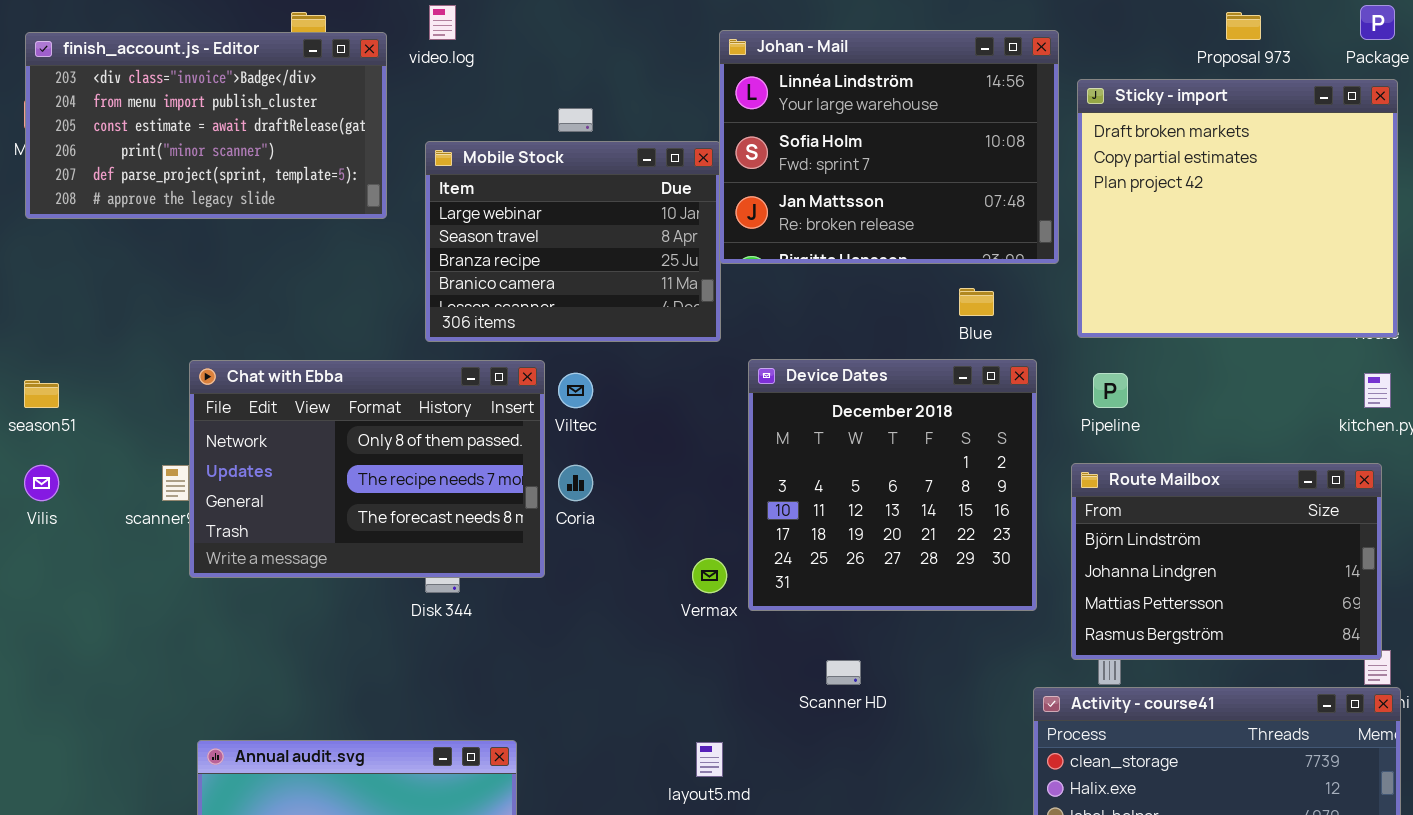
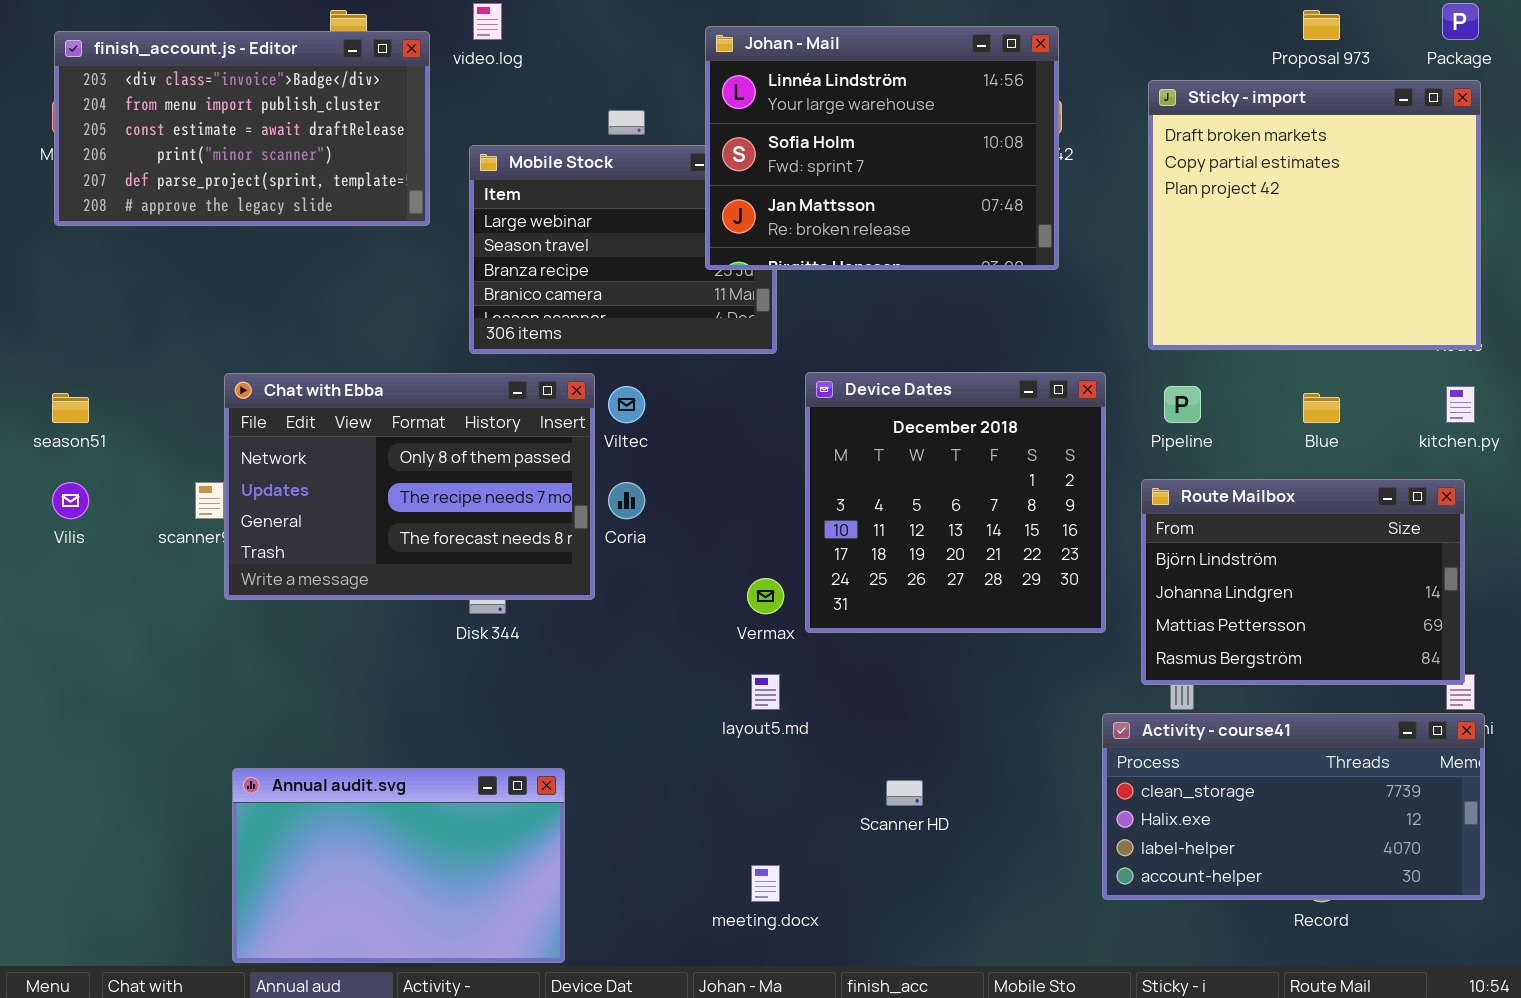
Johan - Mail: [719,30,1059,264] -> [705,26,1059,270], moved
Blue: [959,288,994,316] -> [1303,393,1340,423], moved
Scanner HD: [826,660,861,685] -> [886,780,923,806], moved
layout5.md: [696,742,723,777] -> [751,674,780,710], moved

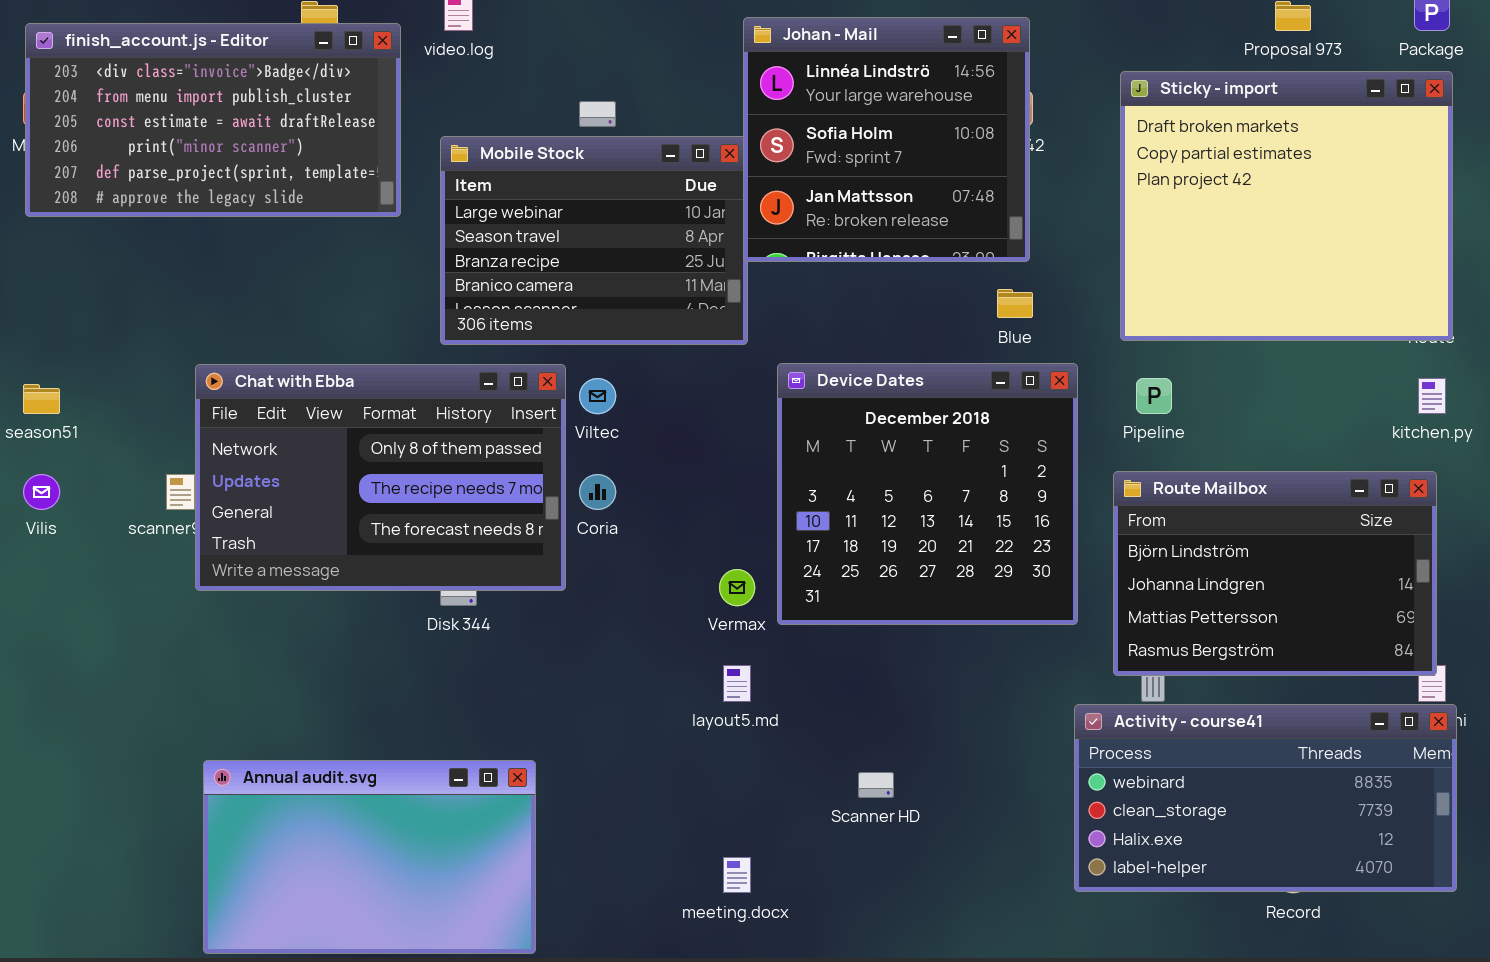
Johan - Mail: [705,26,1059,270] -> [743,17,1030,262], resized
Blue: [1303,393,1340,423] -> [997,289,1033,318], moved
Activity - course41: [1102,713,1485,900] -> [1074,704,1457,892], scrolled up 1 row

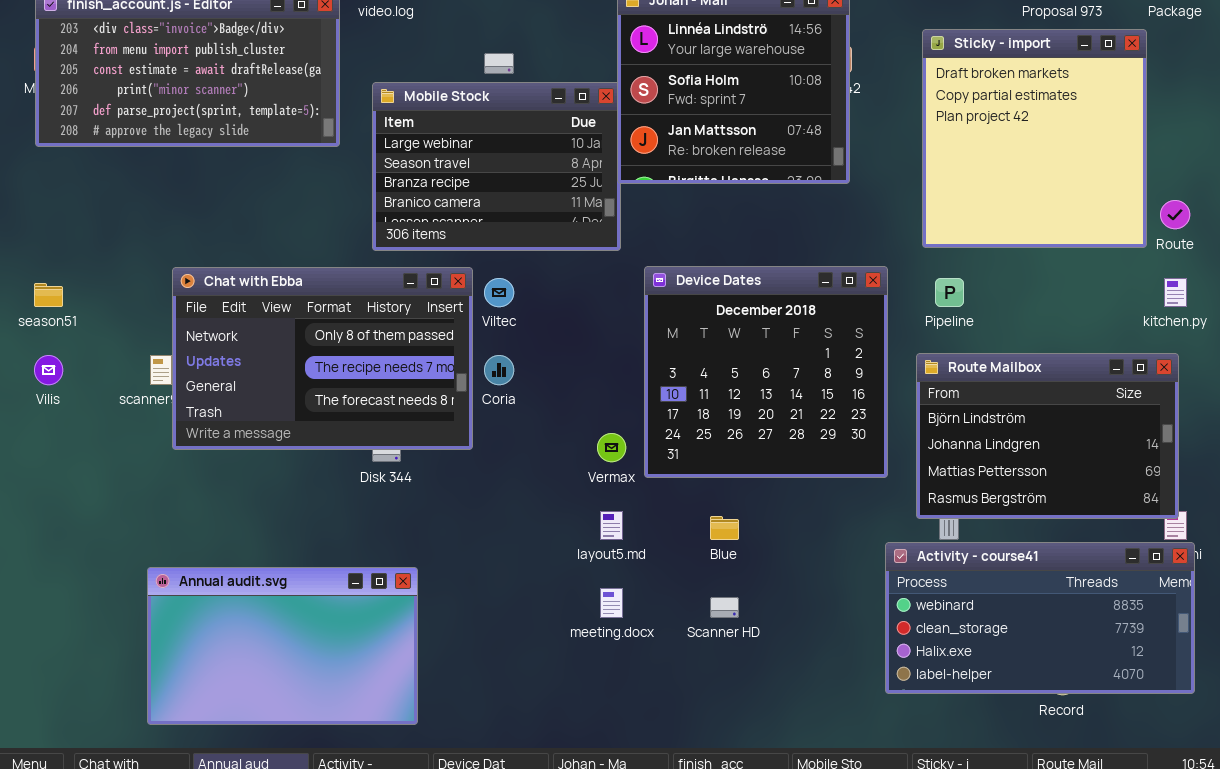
Sticky - import: [1120,71,1453,341] -> [922,29,1147,248], resized
Blue: [997,289,1033,318] -> [710,516,739,540], moved
Annual audit.svg: [203,760,536,954] -> [147,567,418,725], moved
meeting.docx: [723,857,751,893] -> [600,588,623,618], moved

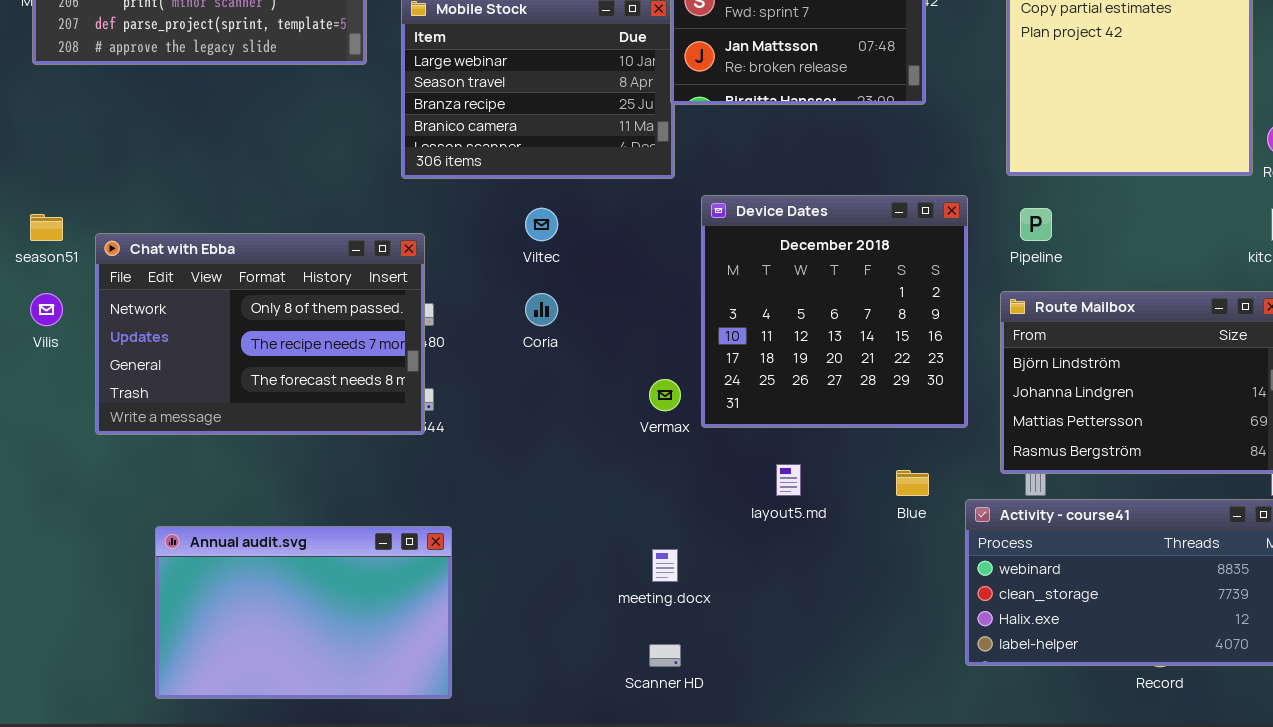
Chat with Ebba: [172,267,473,450] -> [95,233,425,435], moved
layout5.md: [600,511,623,540] -> [776,464,801,496], moved
Blue: [710,516,739,540] -> [896,470,929,496], moved
Scanner HD: [710,597,739,618] -> [649,644,681,667], moved

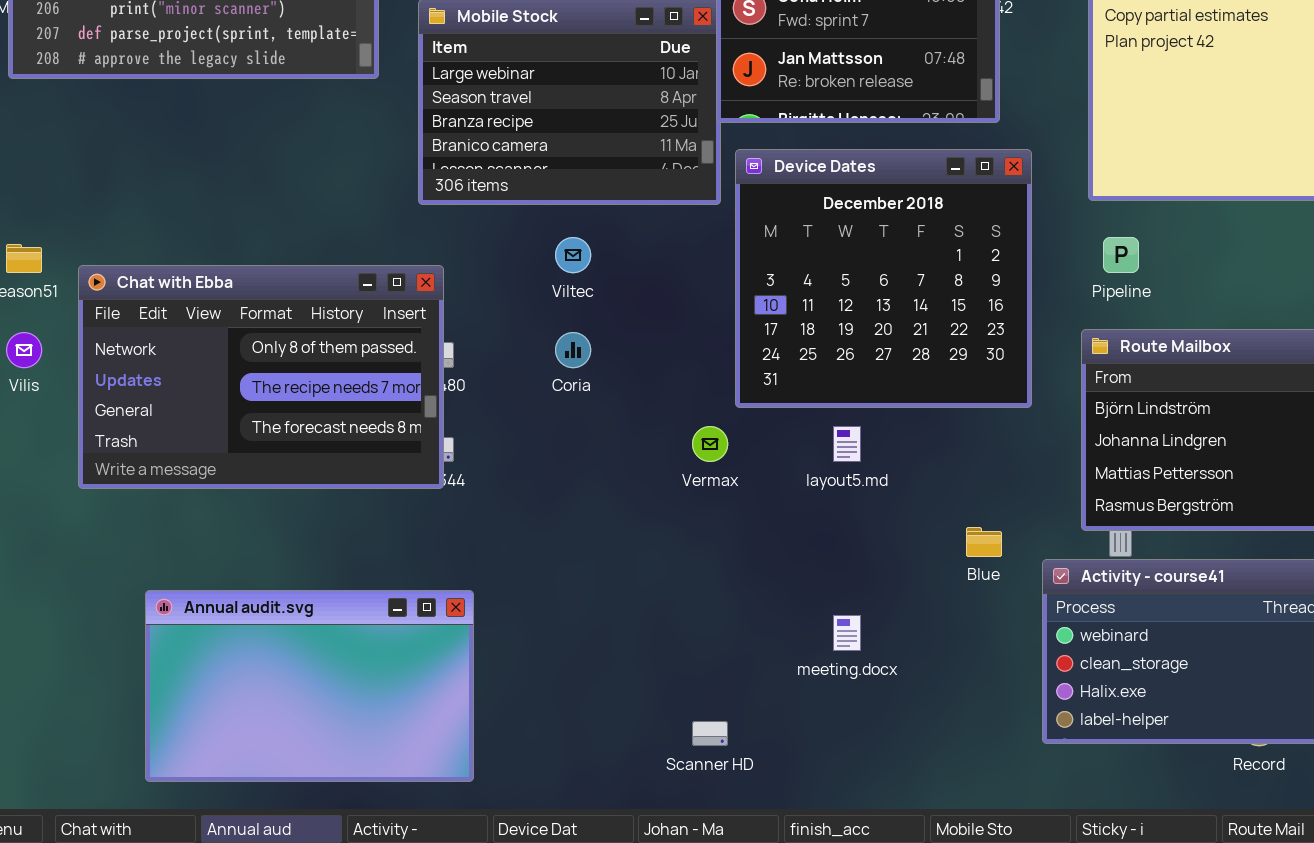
Device Dates: [701,195,968,428] -> [735,149,1032,408], moved
layout5.md: [776,464,801,496] -> [833,426,861,462], moved
meeting.docx: [652,549,678,582] -> [833,615,861,651], moved

